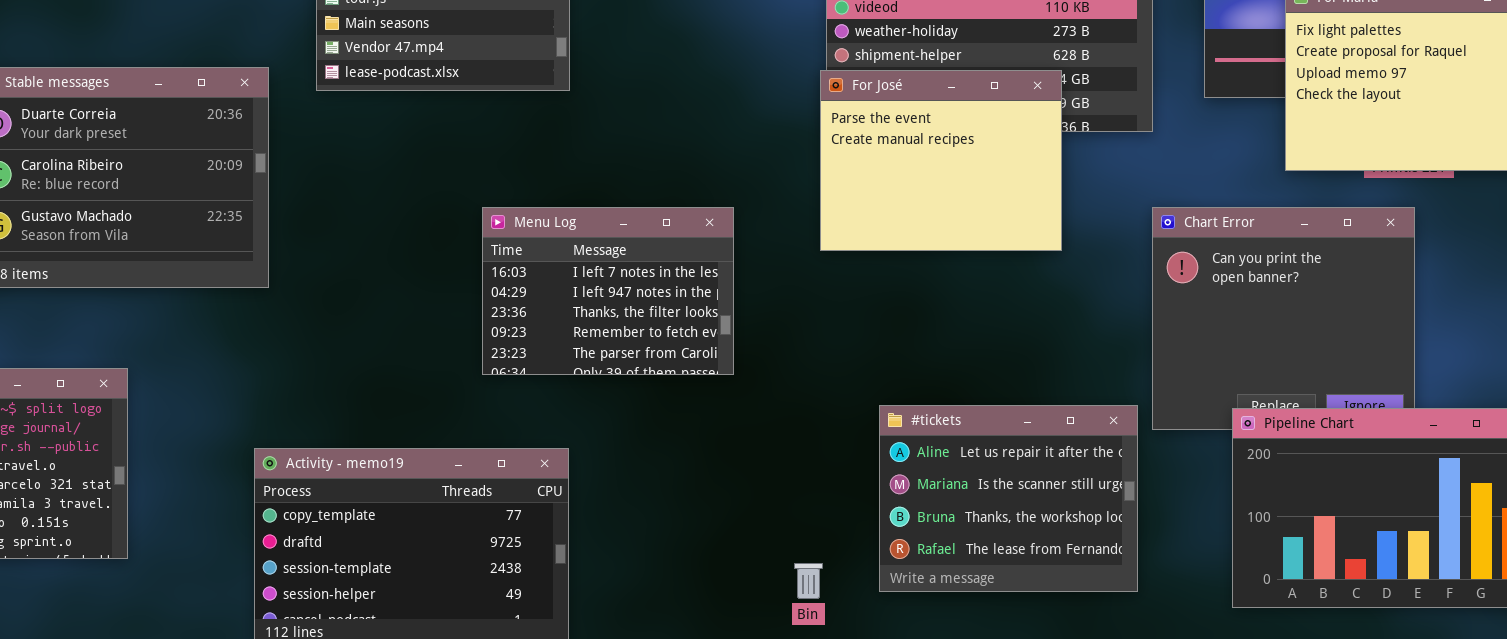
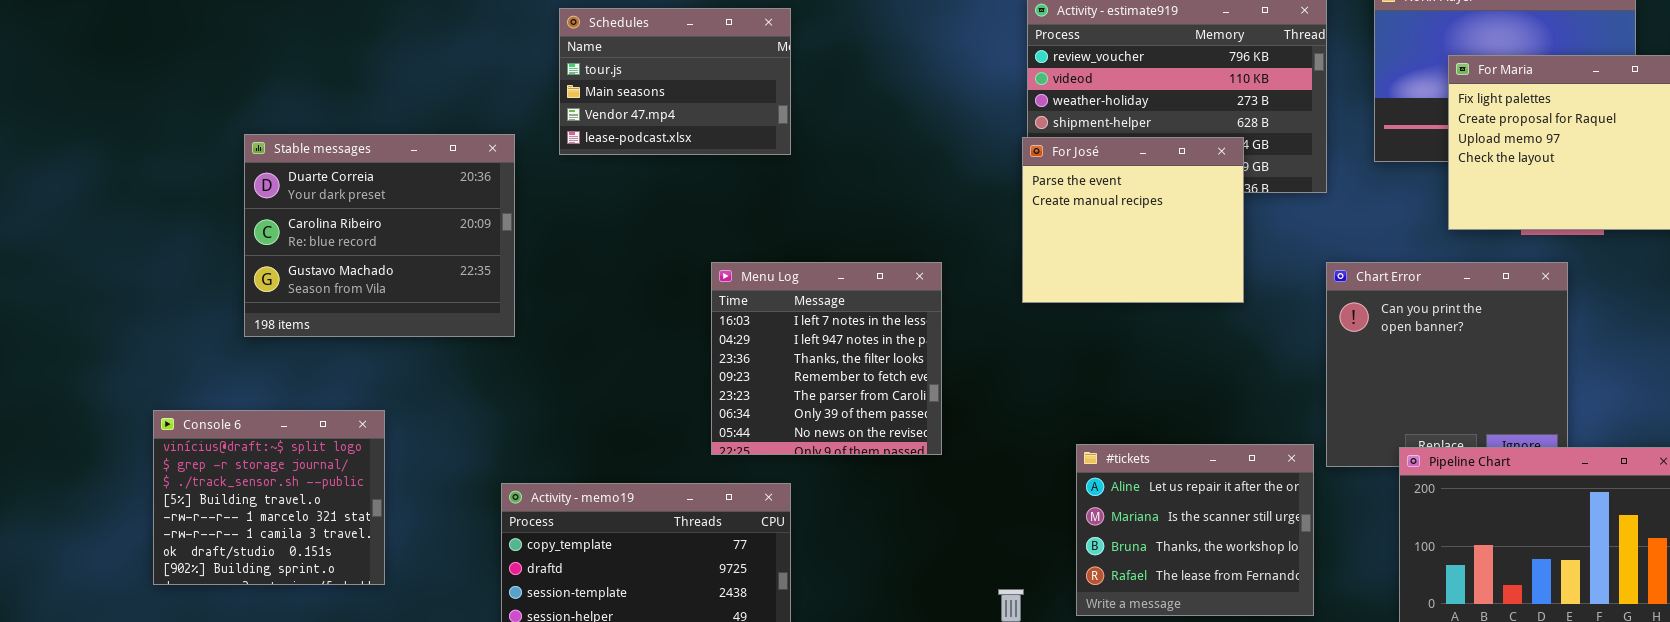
Menu Log: [482,207,734,375] -> [711,262,942,455], resized

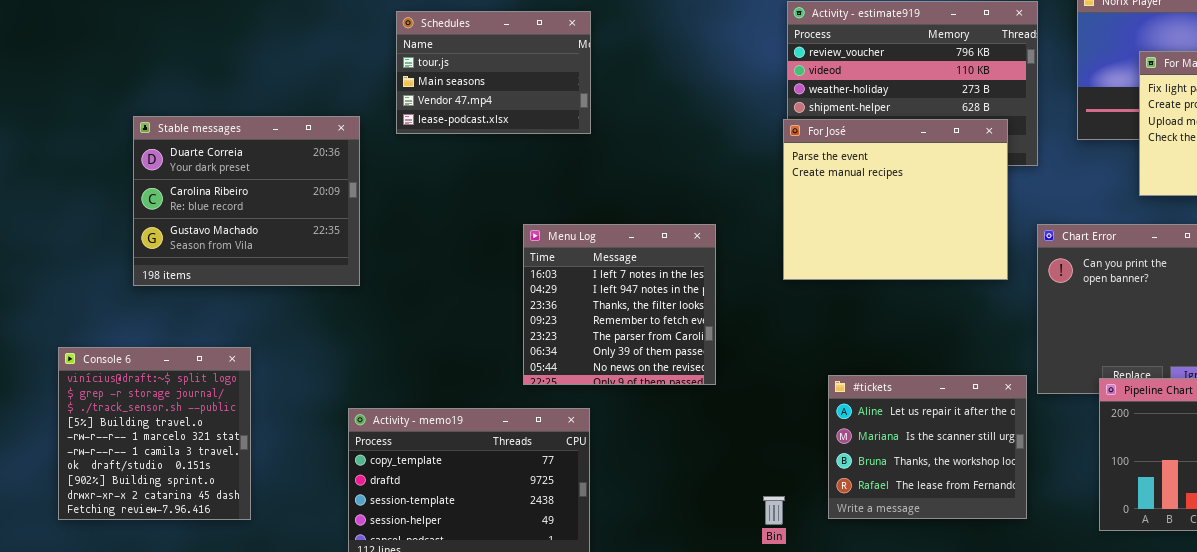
For José: [1022,137,1244,303] -> [783,119,1008,280], resized
Console 6: [153,410,385,585] -> [58,347,251,520], resized

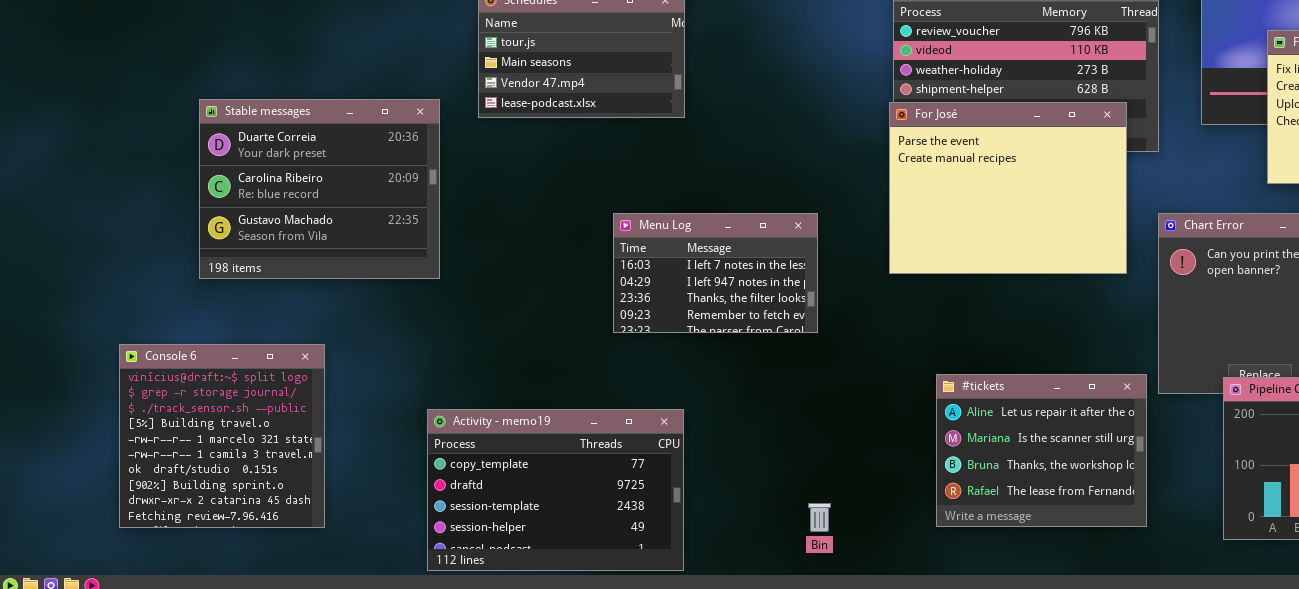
Menu Log: [523,224,716,385] -> [613,213,818,333], resized
Bin: [763,496,785,525] -> [808,503,831,532], moved

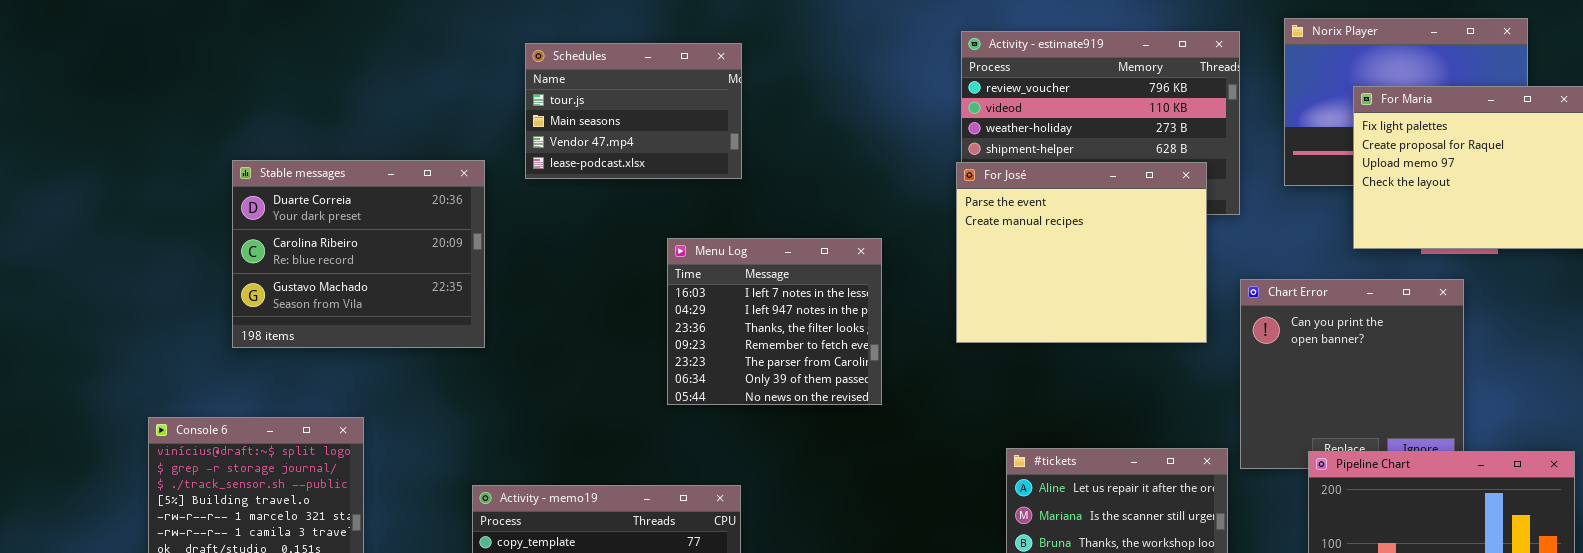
Menu Log: [613,213,818,333] -> [667,238,882,405], resized

